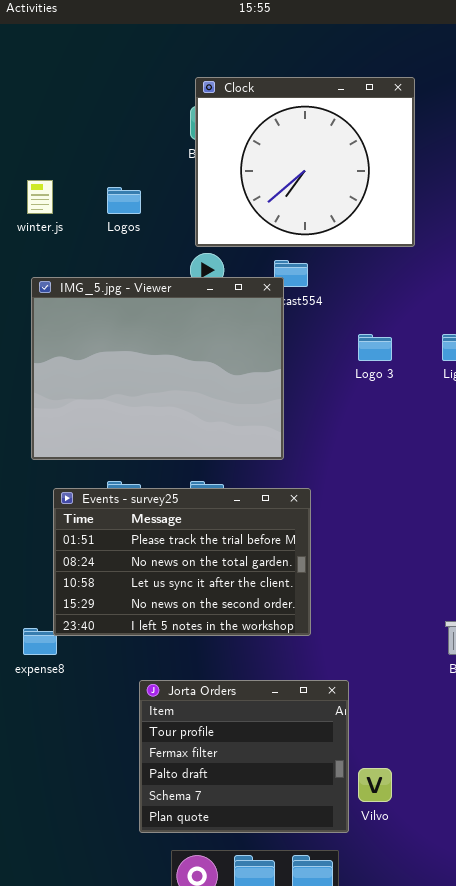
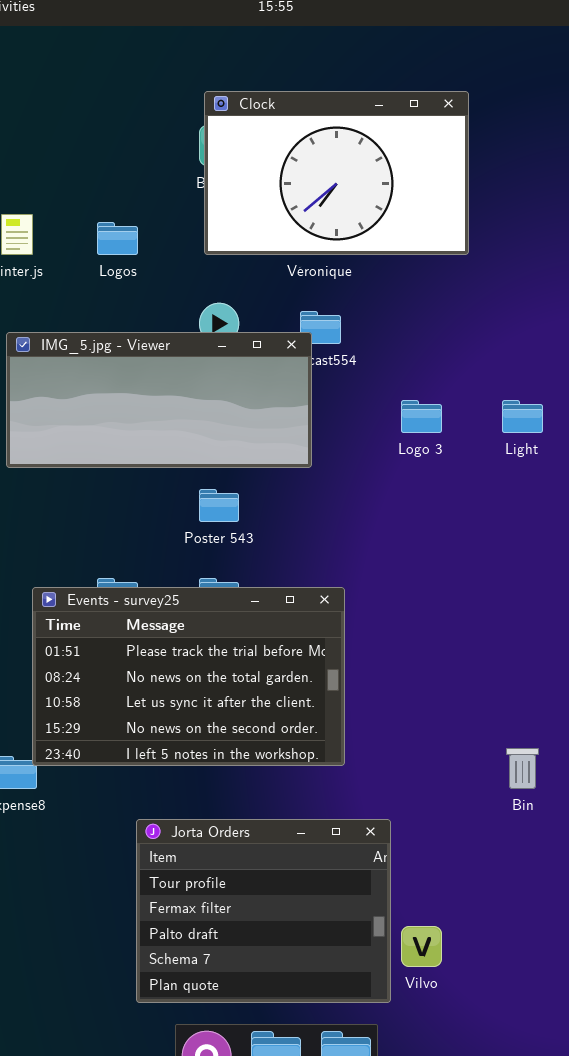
Clock: [195,77,415,247] -> [204,91,469,255], resized
IMG_5.jpg - Viewer: [31,277,284,460] -> [6,332,312,468], resized

